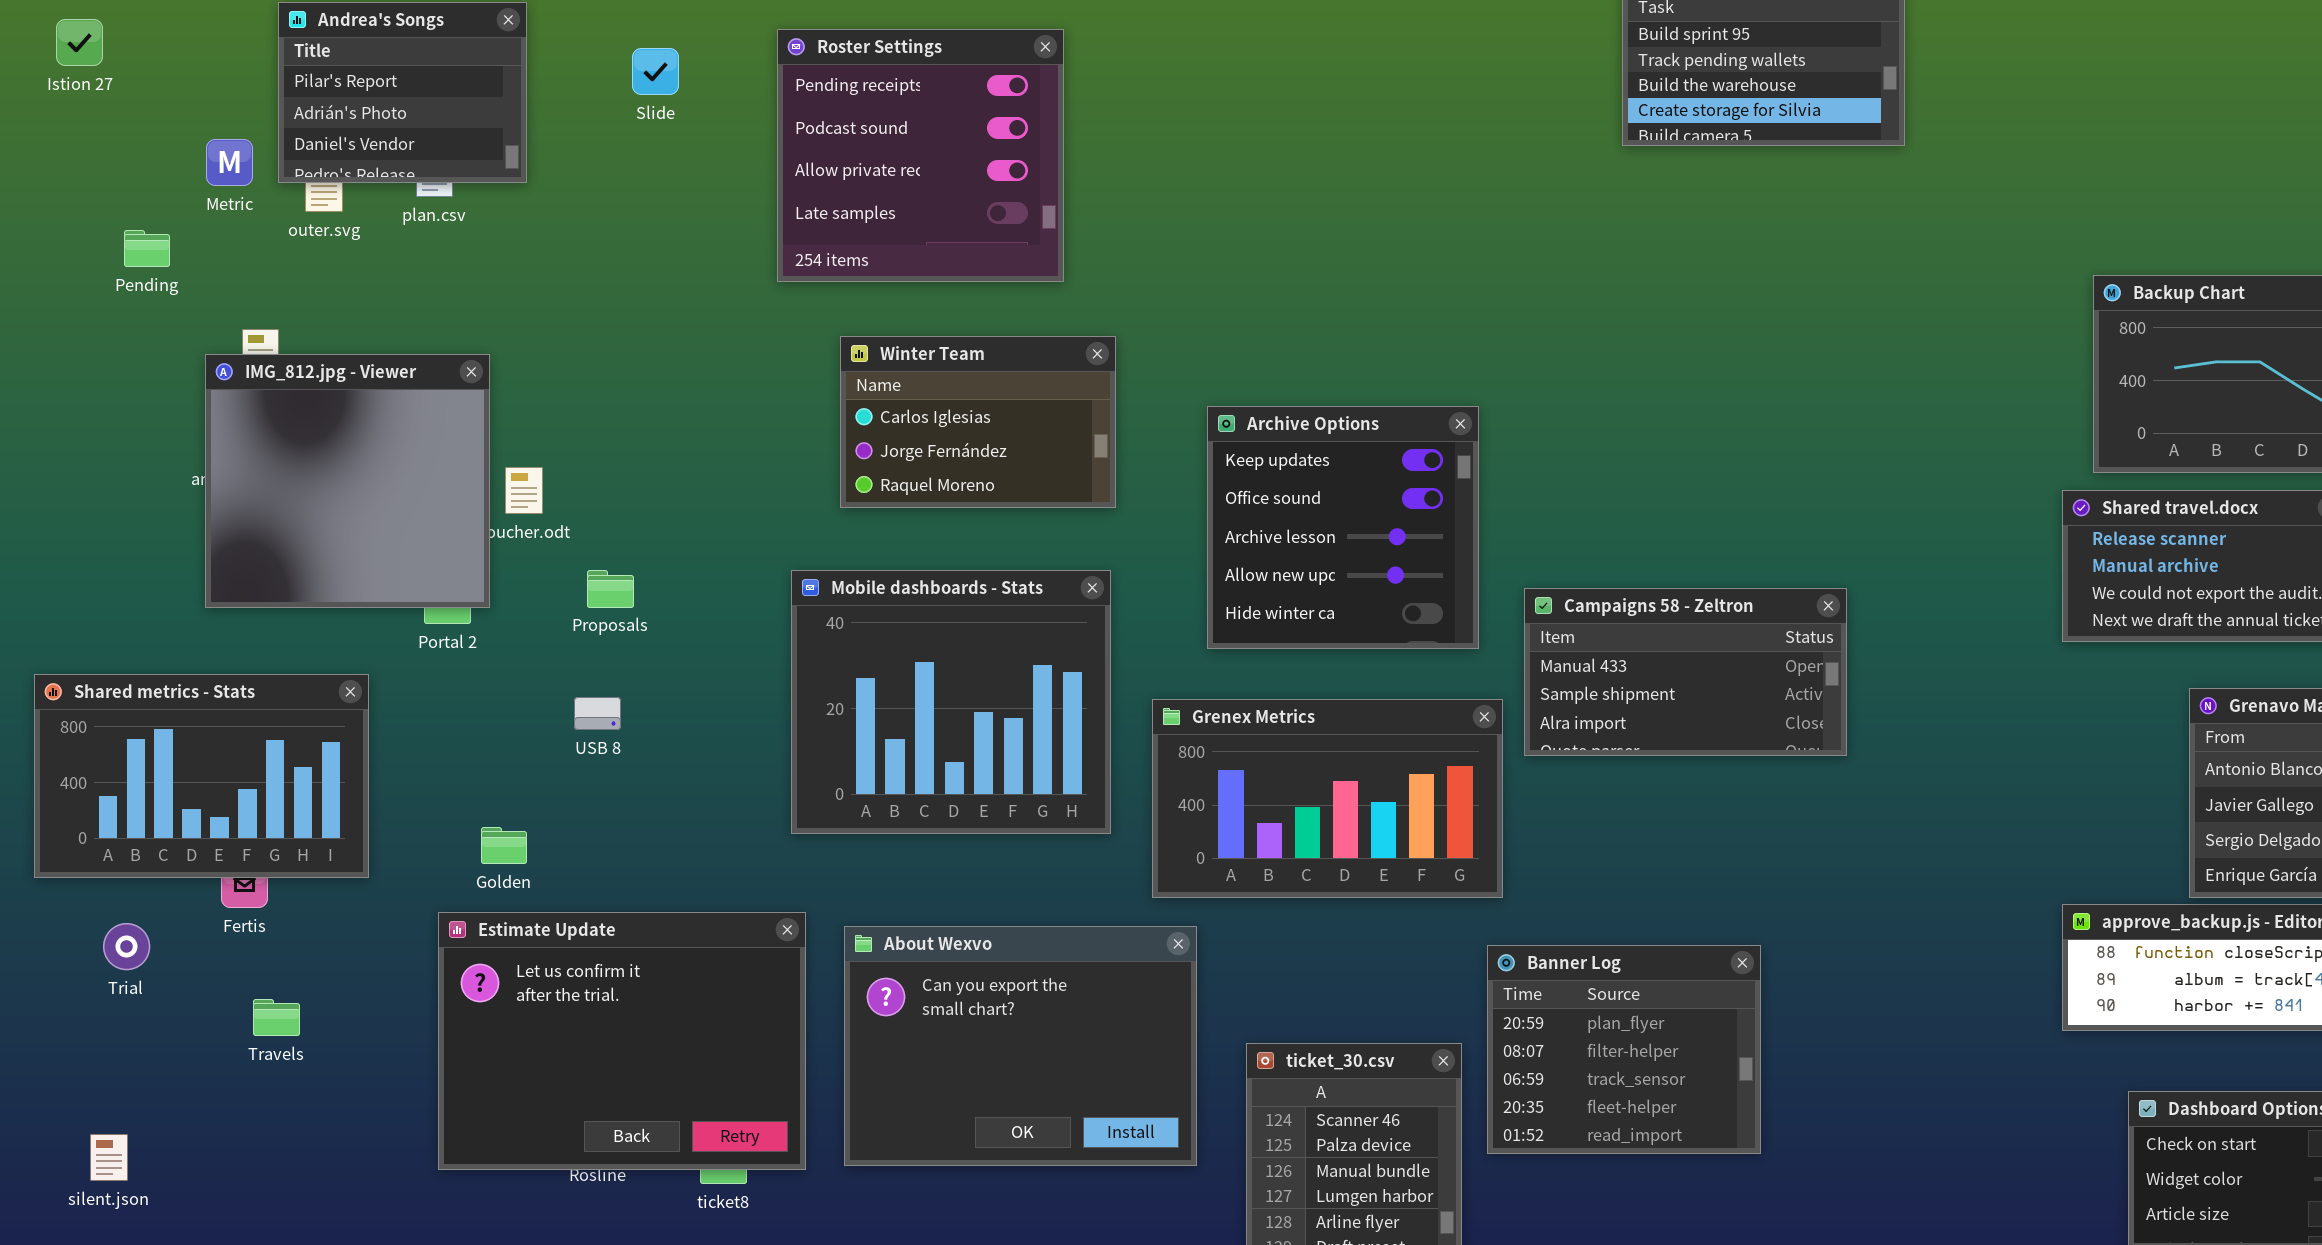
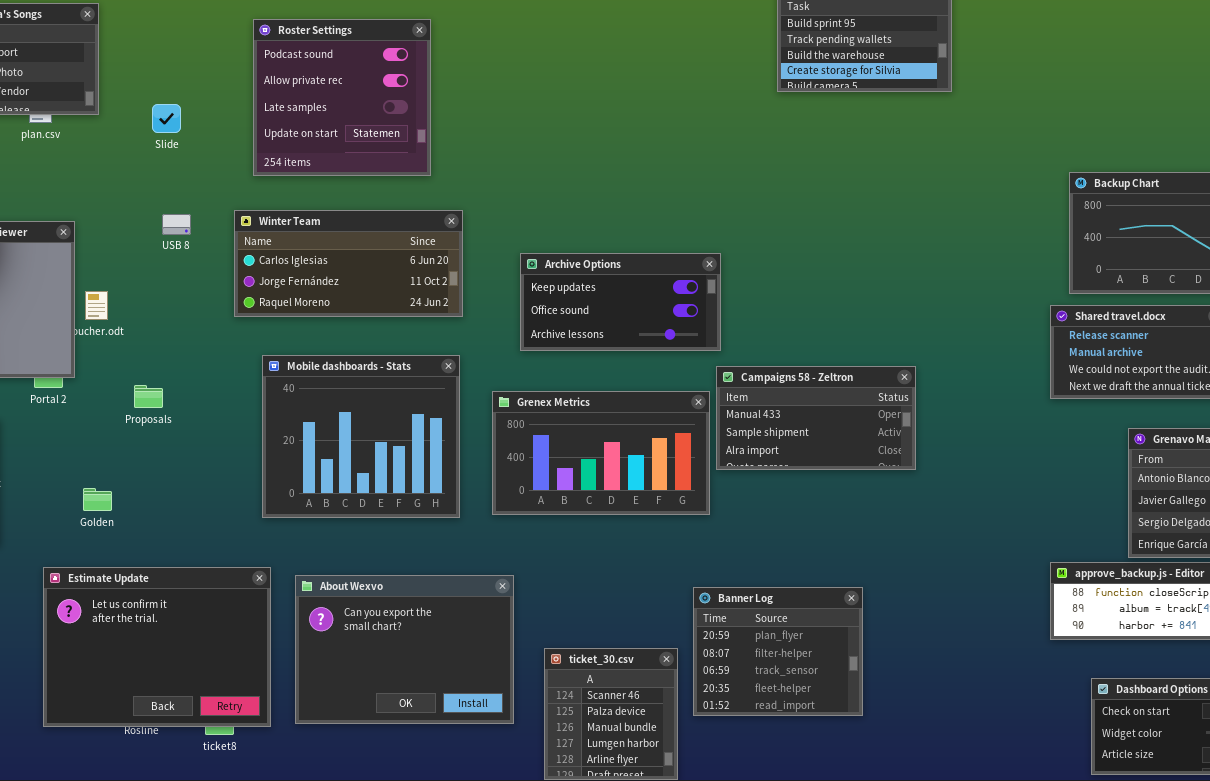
Roster Settings: [777,29,1064,282] -> [253,19,431,176], scrolled down 1 row
Slide: [632,48,679,95] -> [152,104,181,133], moved
Winter Team: [840,336,1116,508] -> [234,210,463,317], resized
Archive Options: [1207,406,1479,649] -> [520,253,721,351], resized
Proposals: [587,570,634,608] -> [134,385,163,408], moved
USB 8: [574,697,621,730] -> [162,214,191,235], moved
Grenex Metrics: [1152,699,1503,898] -> [492,391,710,515], moved
Golden: [481,827,527,864] -> [83,488,112,511], moved

